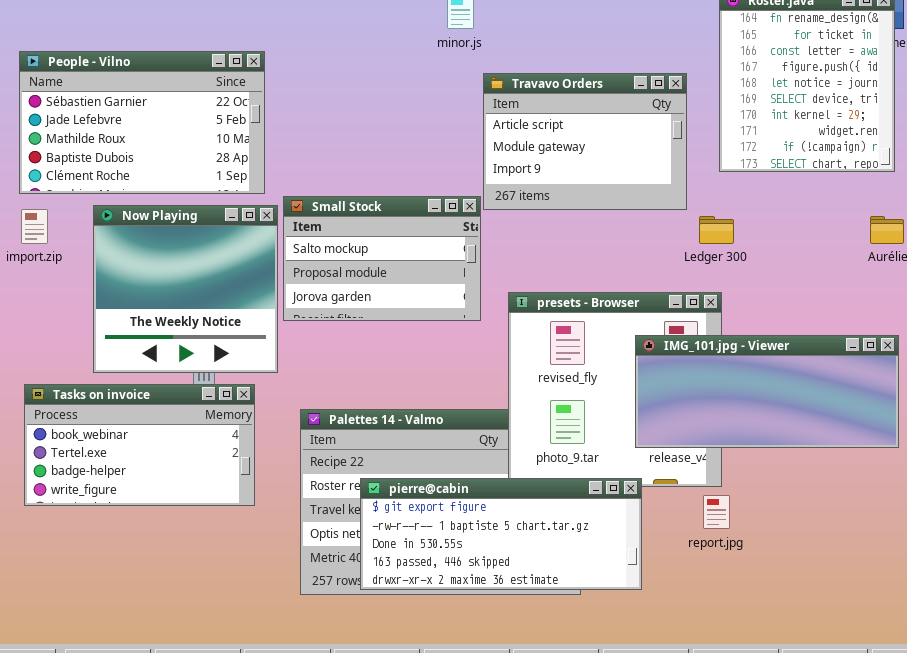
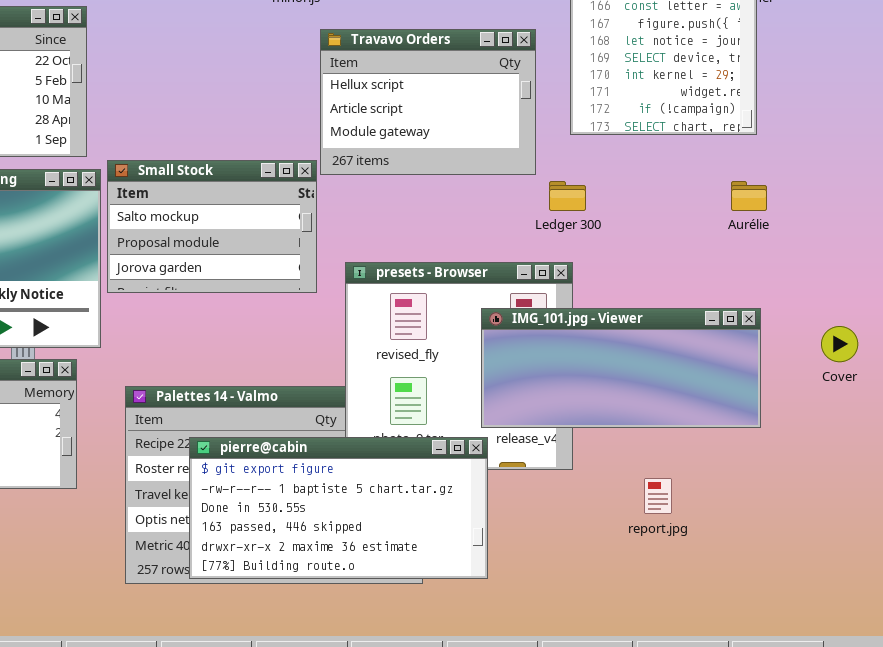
Travavo Orders: [483,73,687,210] -> [320,29,536,175], scrolled up 1 row
pierre@cabin: [360,478,642,590] -> [189,437,488,579], resized
report.jpg: [703,495,730,529] -> [644,478,672,514], moved

